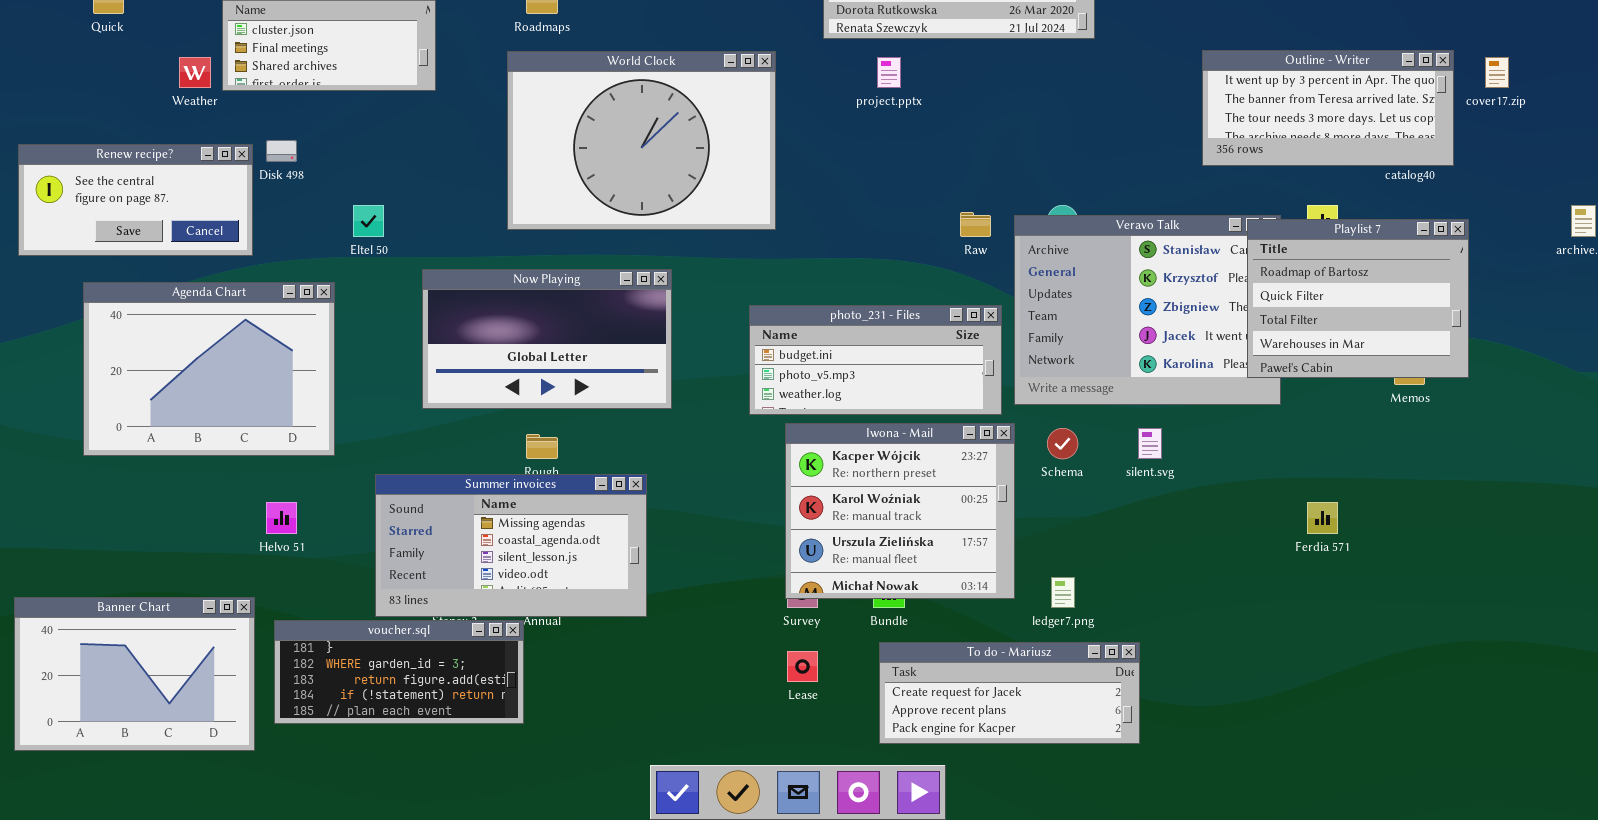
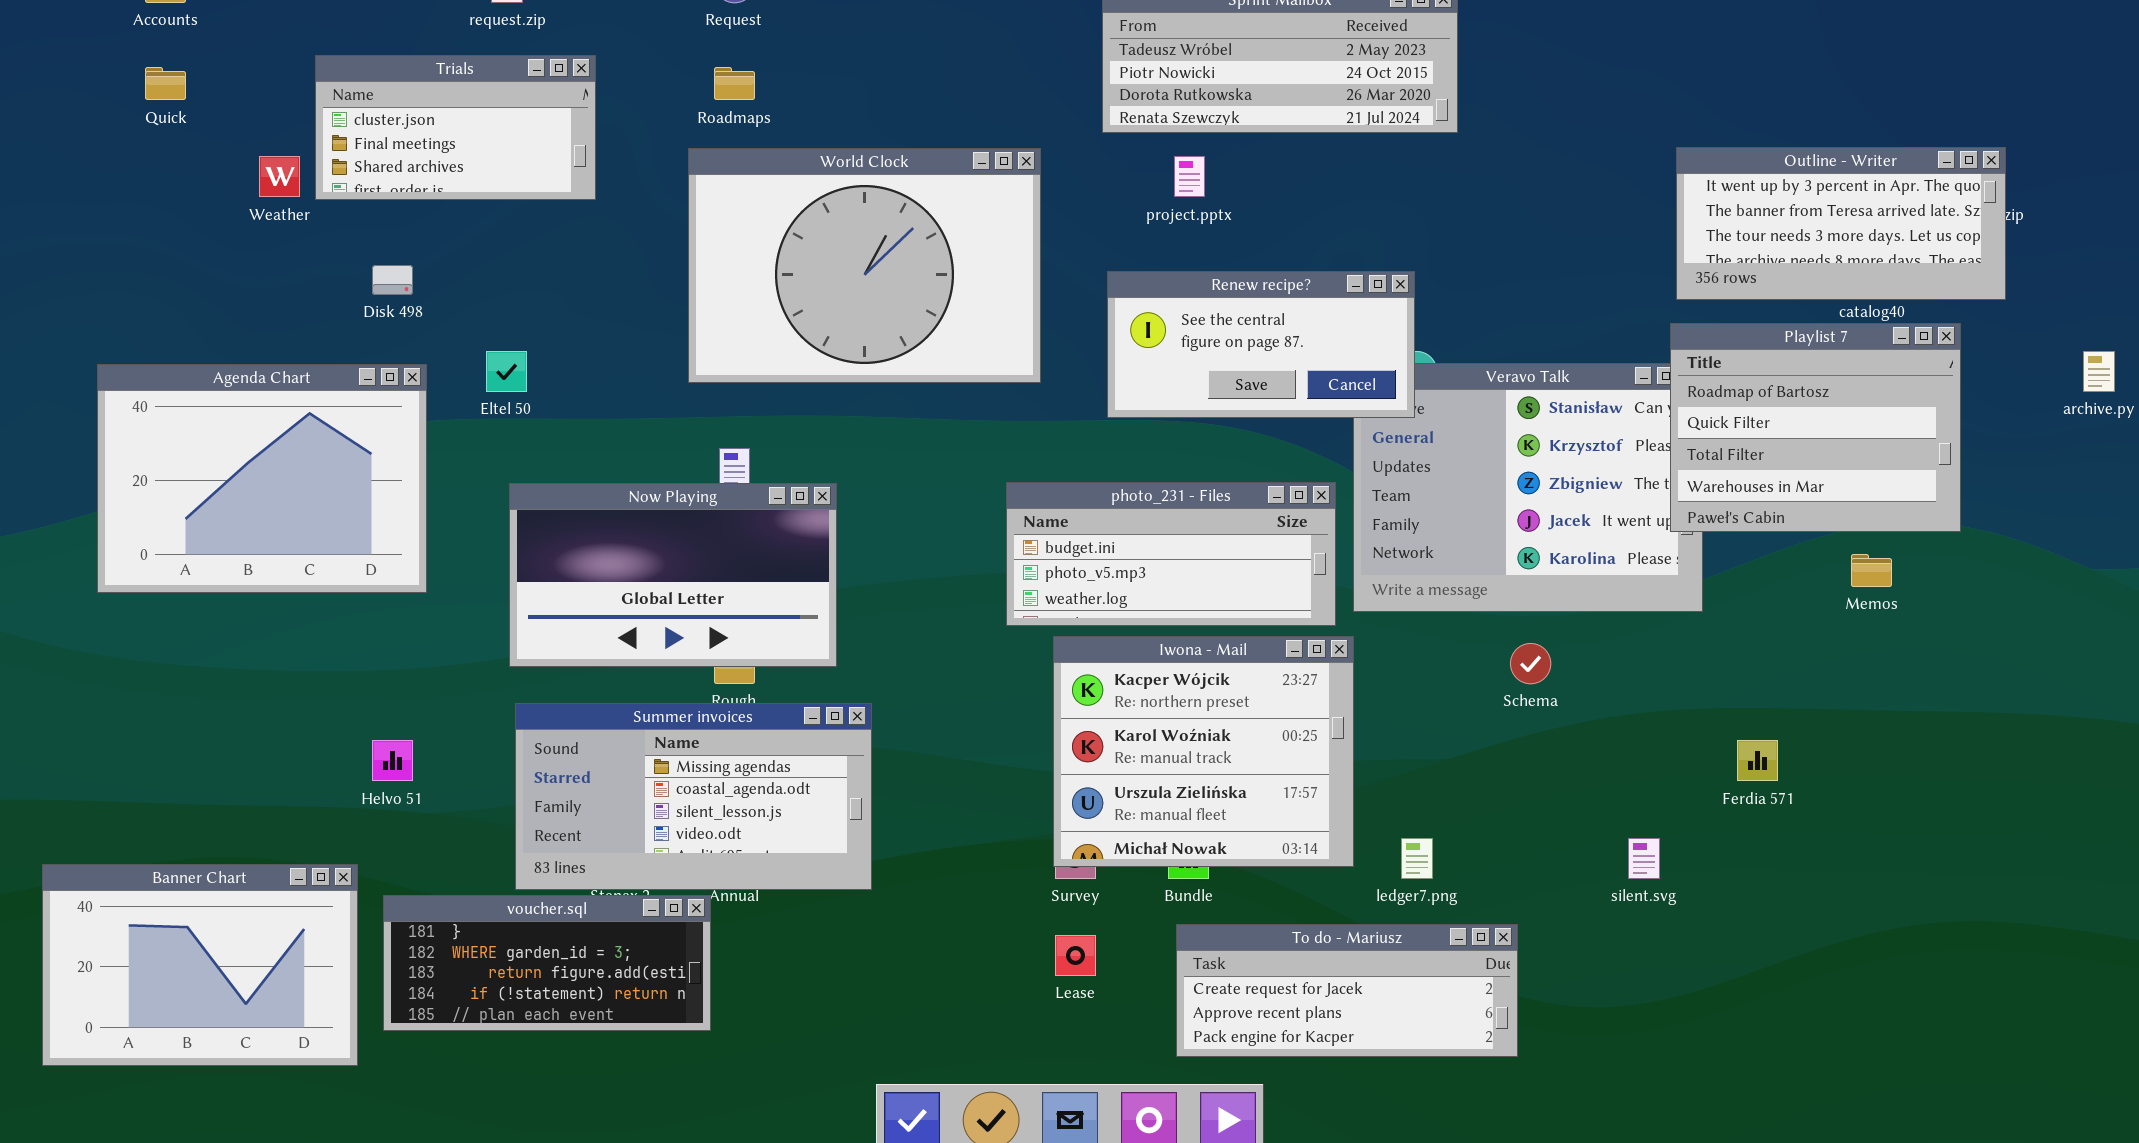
Outline - Writer: [1202,50,1454,166] -> [1676,147,2006,300], moved
Renew recipe?: [18,144,253,256] -> [1107,271,1415,418], moved
Playlist 7: [1247,219,1469,378] -> [1670,323,1961,532], moved
Now Playing: [422,269,672,409] -> [509,483,837,667], moved
Agenda Chart: [83,282,335,456] -> [97,364,427,593], moved
Schema: [1047,428,1078,459] -> [1510,643,1551,684], moved
silent.svg: [1138,428,1162,459] -> [1628,838,1660,879], moved

